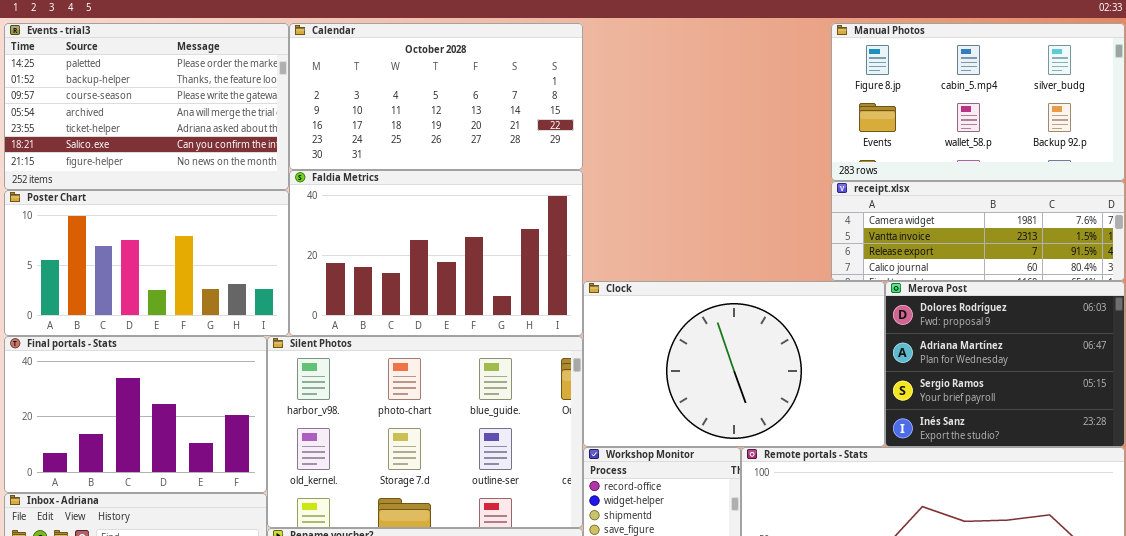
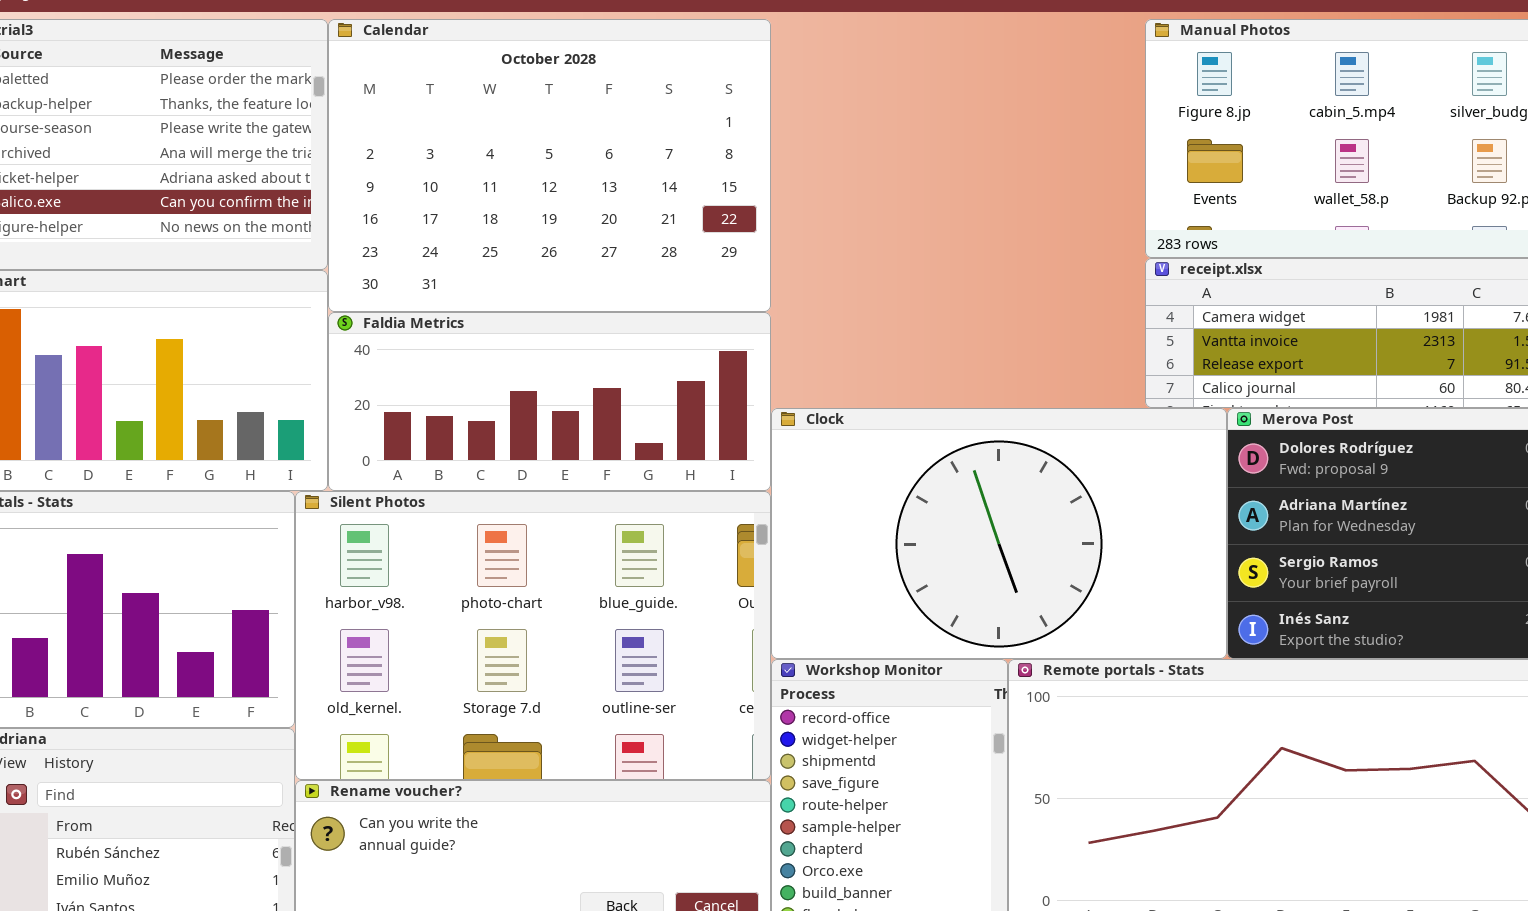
Calendar: [289,23,583,170] -> [328,19,771,312], resized
Faldia Metrics: [289,170,583,336] -> [328,312,771,491], resized

